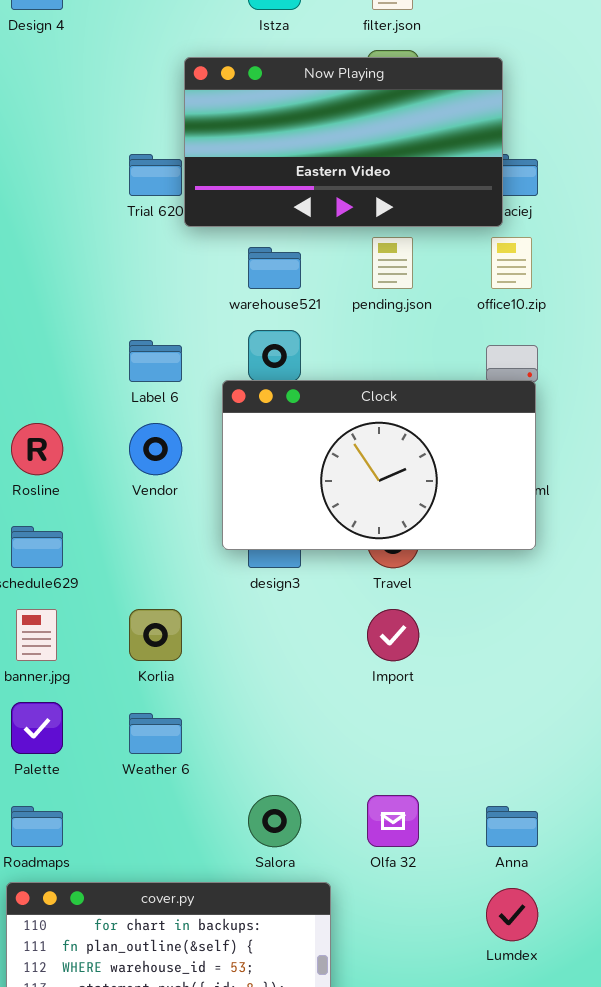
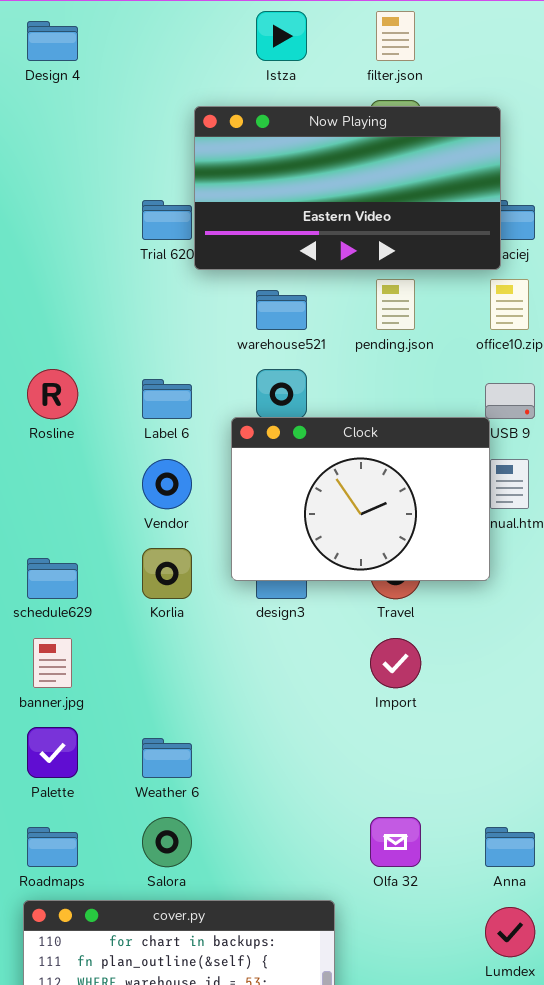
Clock: [222,380,536,550] -> [231,417,490,581], resized
Rosline: [11,423,63,475] -> [27,369,78,419], moved
Korlia: [129,609,182,661] -> [142,548,192,599], moved
Salora: [248,795,301,847] -> [142,817,192,867], moved

